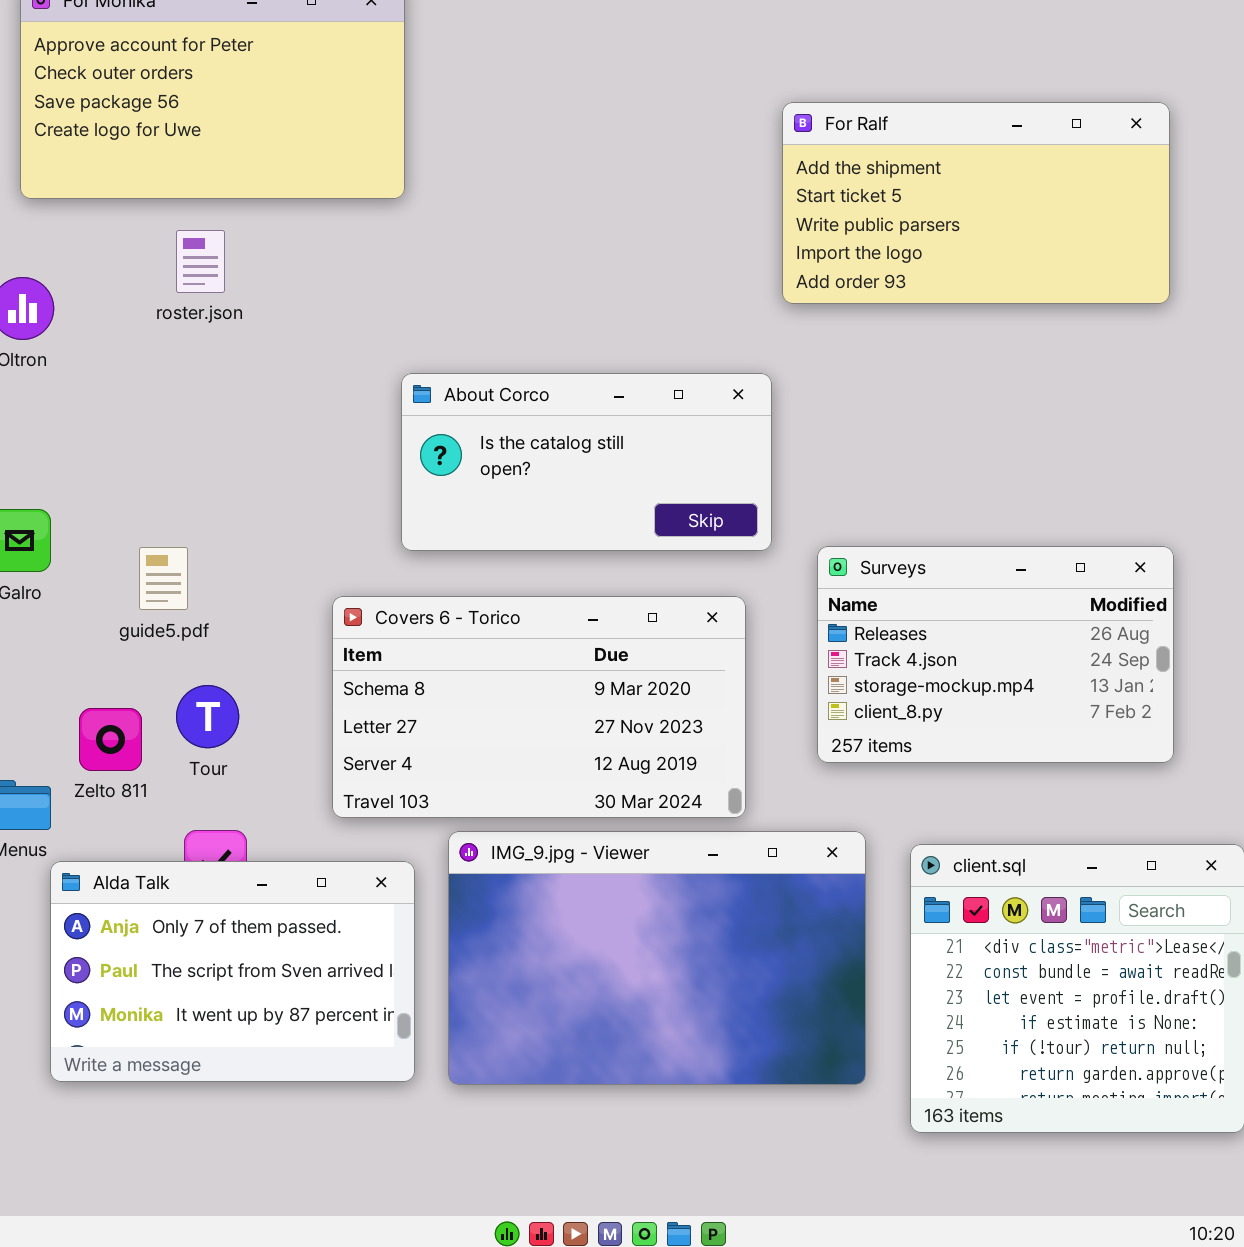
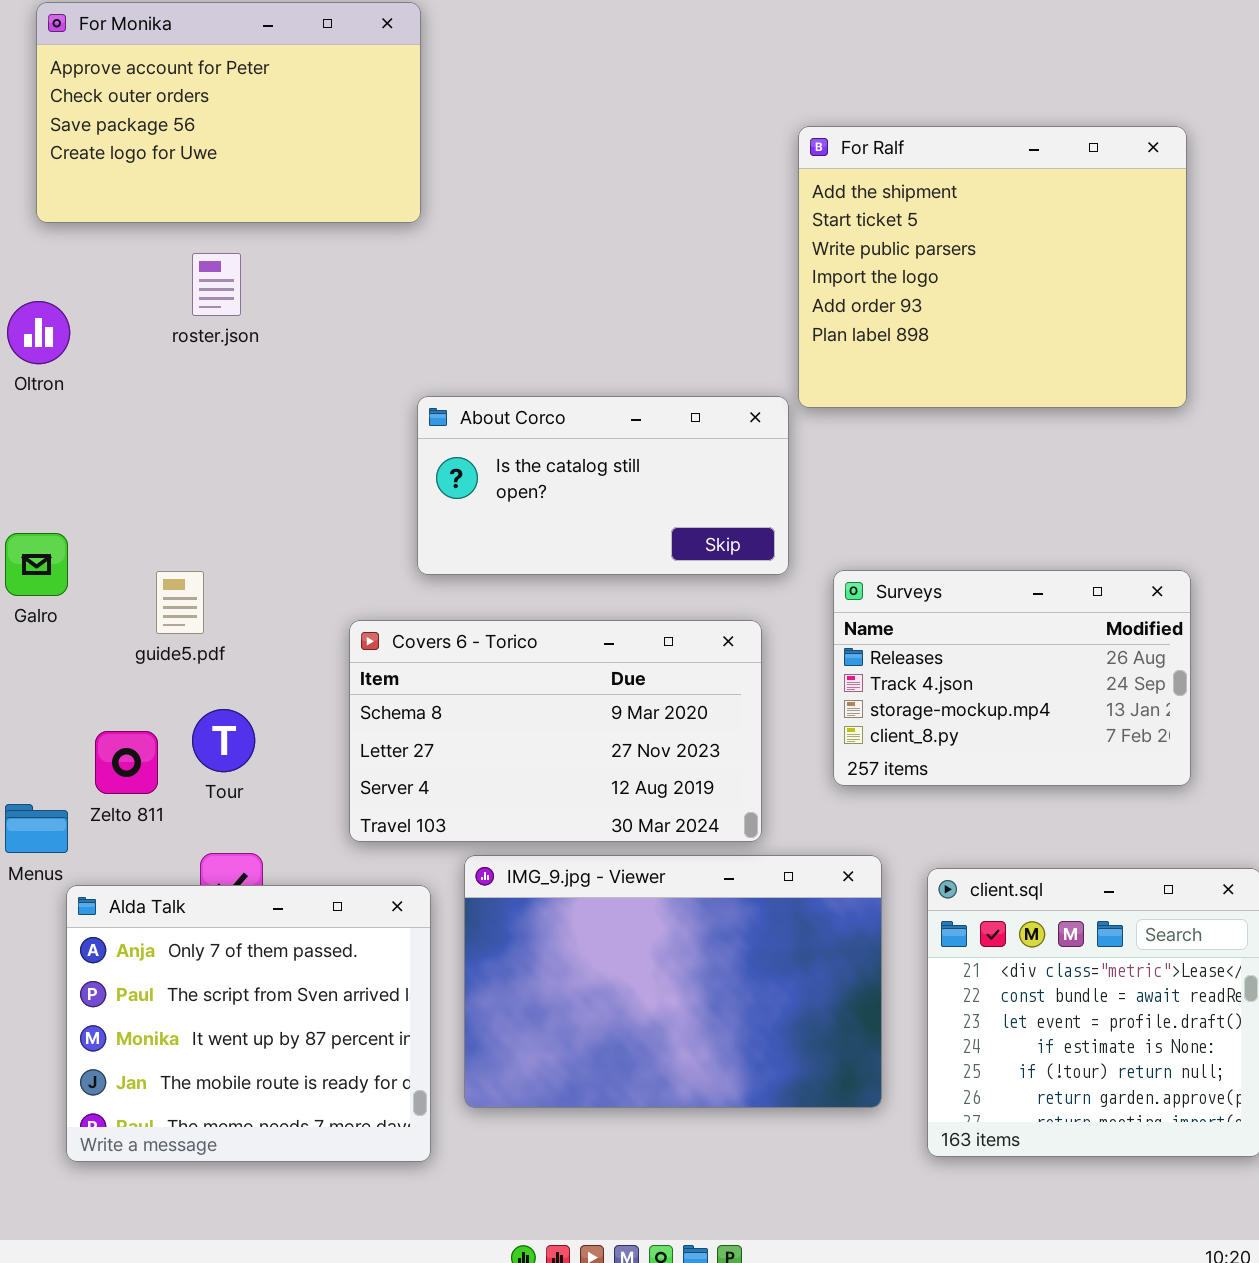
For Ralf: [782,102,1170,304] -> [798,126,1187,408], resized
Alda Talk: [50,861,415,1082] -> [66,885,431,1162], resized

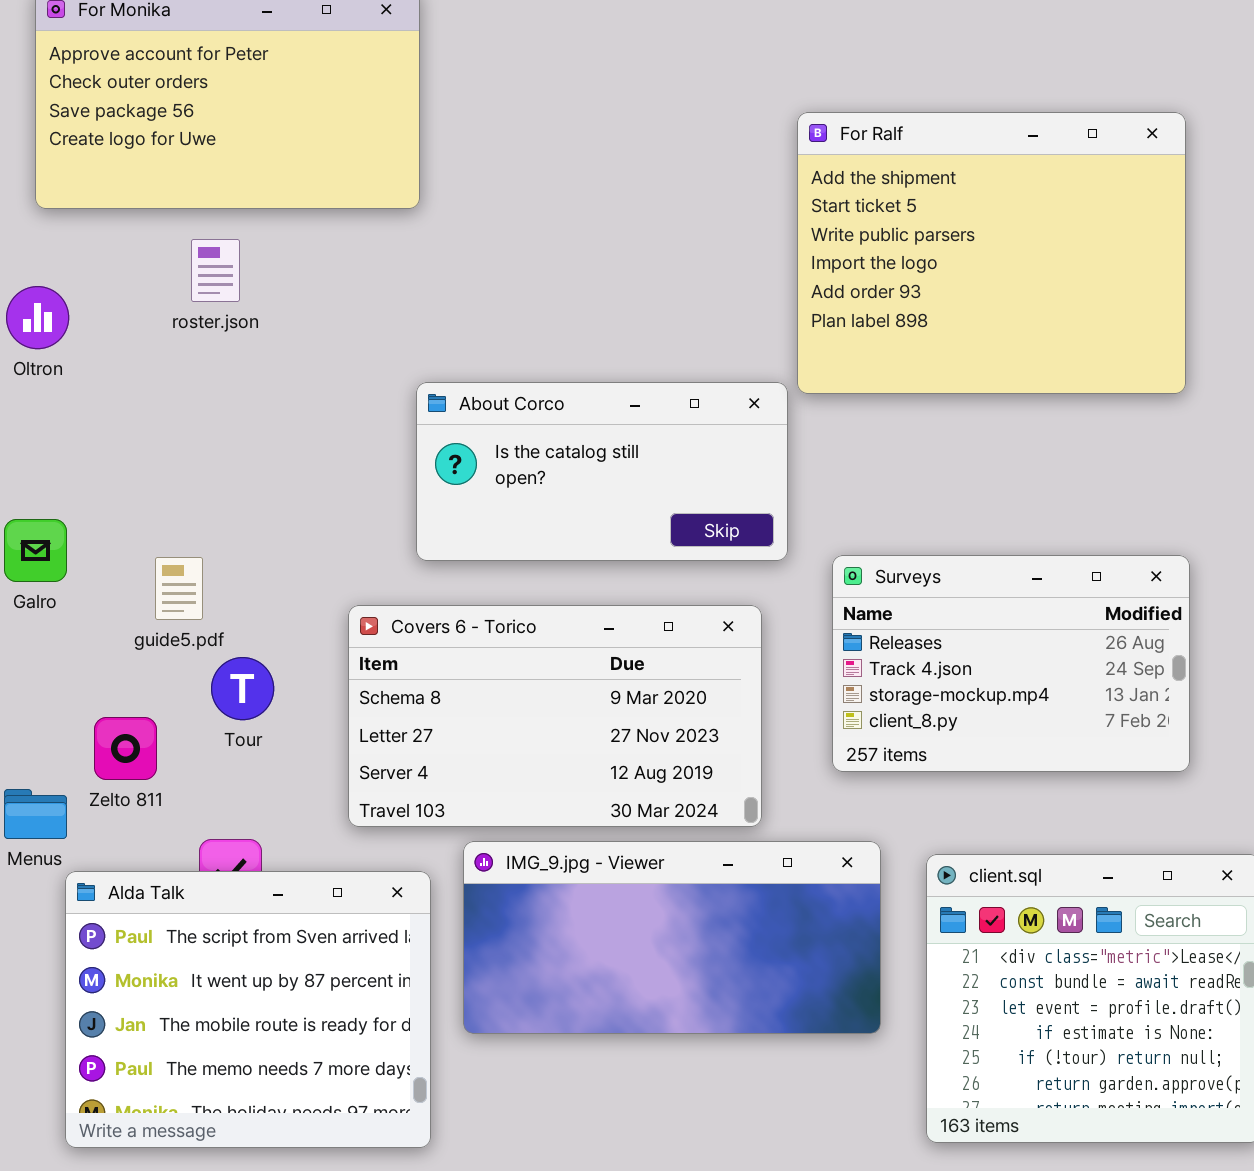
Tour: [192,709,255,772] -> [211,657,274,720], moved
IMG_9.jpg - Viewer: [464,855,882,1108] -> [463,841,881,1034], resized
Alda Talk: [66,885,431,1162] -> [65,871,431,1148], scrolled down 1 row

